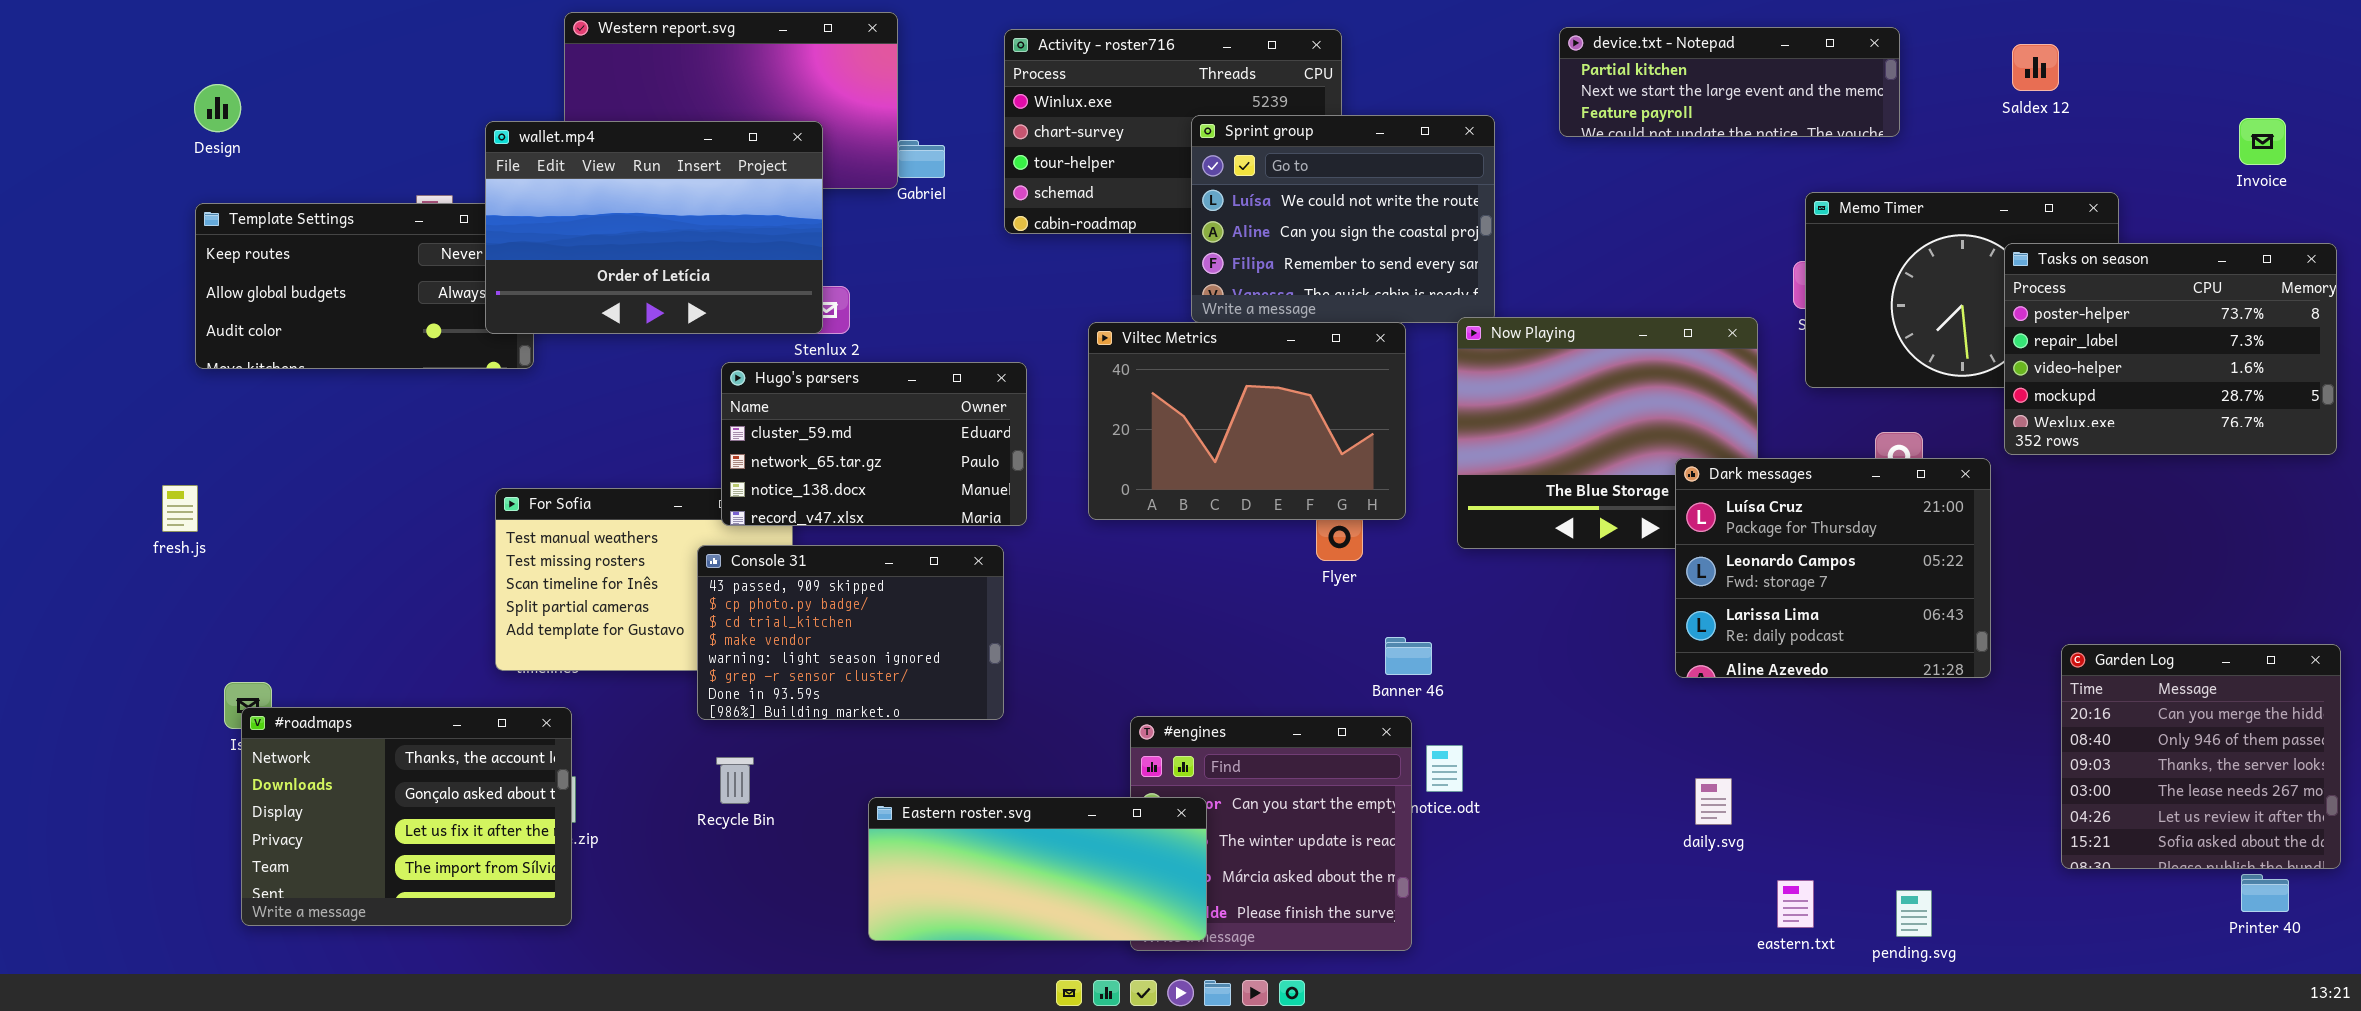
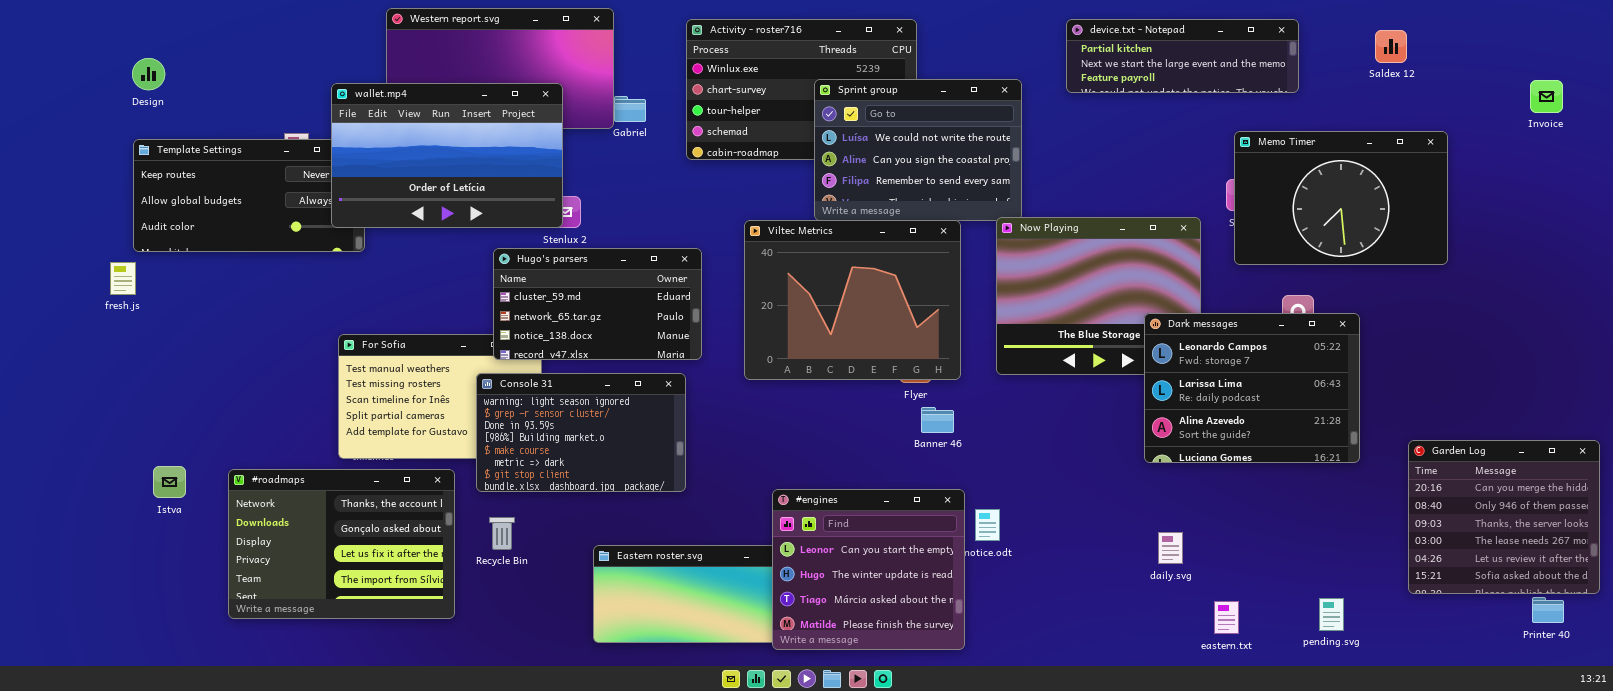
Tasks on season: [2004,243,2337,455] -> none, closed
Viltec Metrics: [1088,322,1406,520] -> [744,220,961,380], resized
Dark messages: [1675,458,1991,678] -> [1144,313,1360,463], scrolled down 1 row
fresh.js: [162,485,198,532] -> [110,262,136,295], moved
Console 31: [697,545,1004,720] -> [476,373,686,492], scrolled down 4 rows
Banner 46: [1385,637,1432,675] -> [921,407,954,433], moved
#roadmaps: [241,707,572,926] -> [228,469,455,619], moved
#engines: [1130,716,1412,951] -> [772,489,965,650], raised
pending.svg: [1896,890,1932,937] -> [1319,598,1344,631], moved

